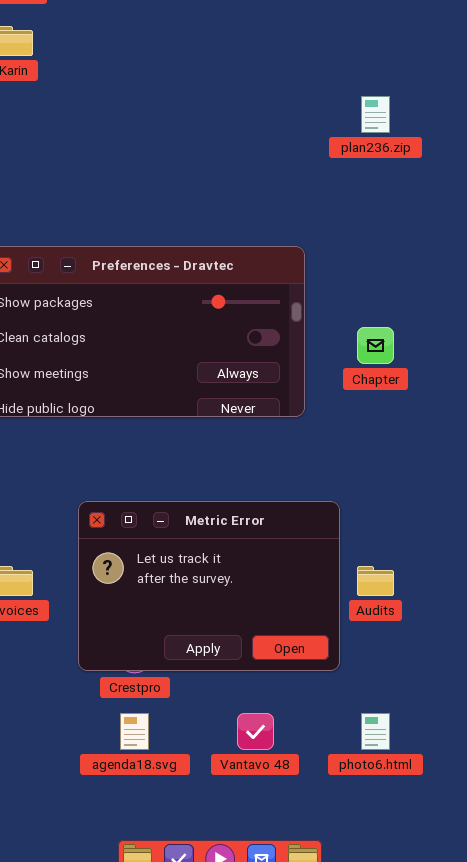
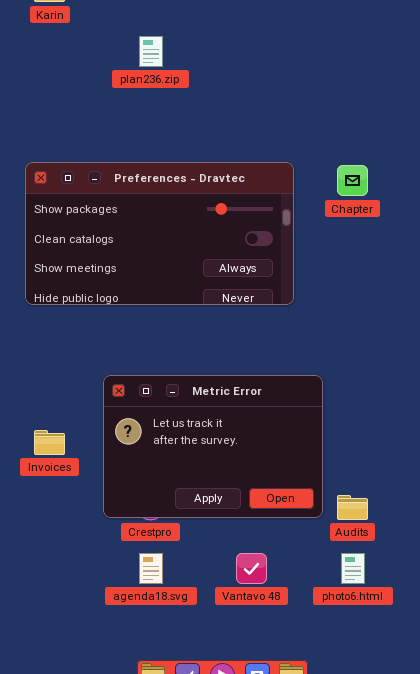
plan236.zip: [361,96,390,133] -> [139,36,163,67], moved
Chapter: [357,327,394,364] -> [337,165,368,196], moved
Audits: [357,566,394,596] -> [337,495,368,520], moved

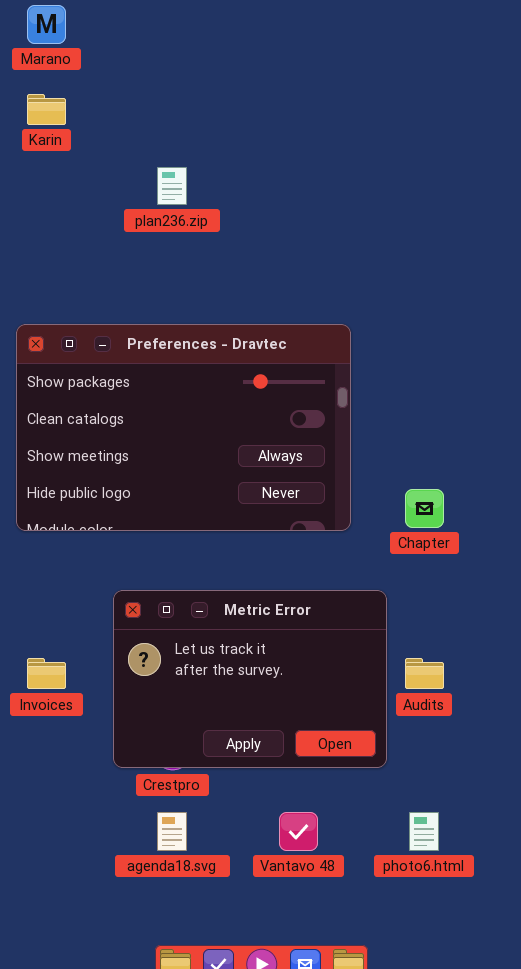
Preferences - Dravtec: [25,162,294,305] -> [16,324,351,531], resized
Chapter: [337,165,368,196] -> [405,489,444,528], moved
Audits: [337,495,368,520] -> [405,658,444,689], moved

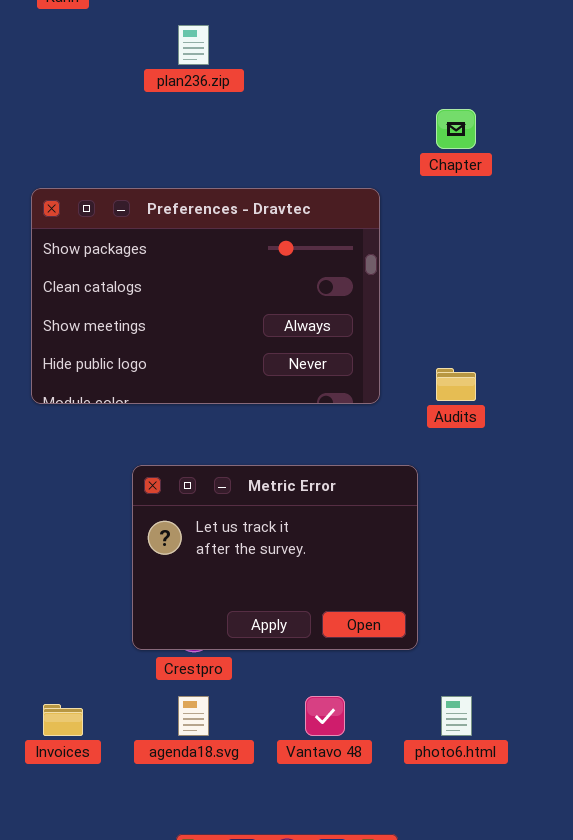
Chapter: [405,489,444,528] -> [436,109,476,149], moved
Invoices: [27,658,66,689] -> [43,704,83,736], moved
Audits: [405,658,444,689] -> [436,368,476,401], moved

